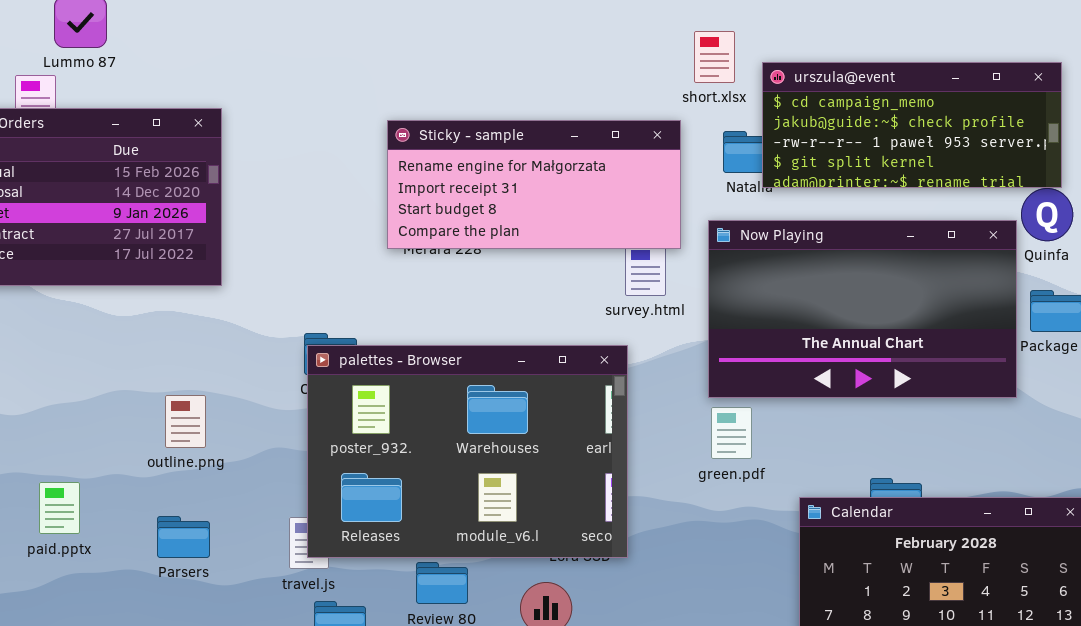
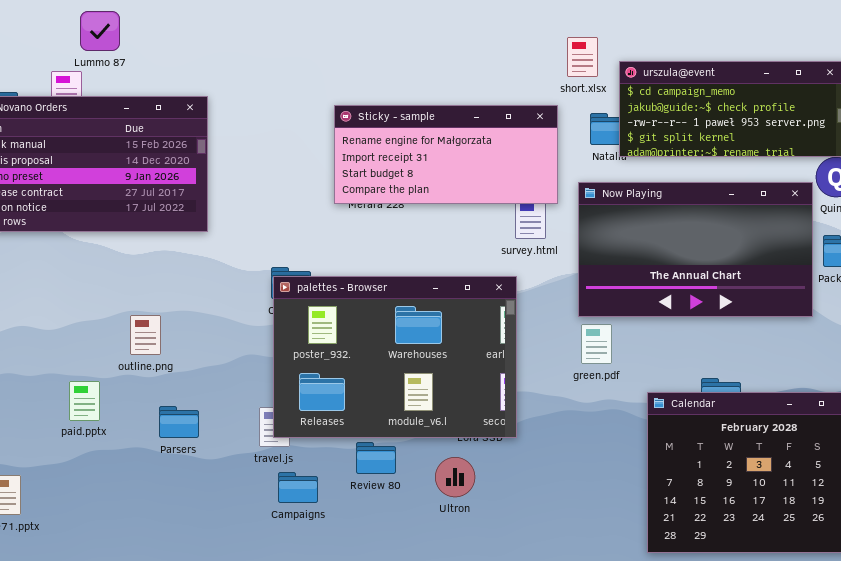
outline.png: [165,395,206,448] -> [130,315,161,355], moved

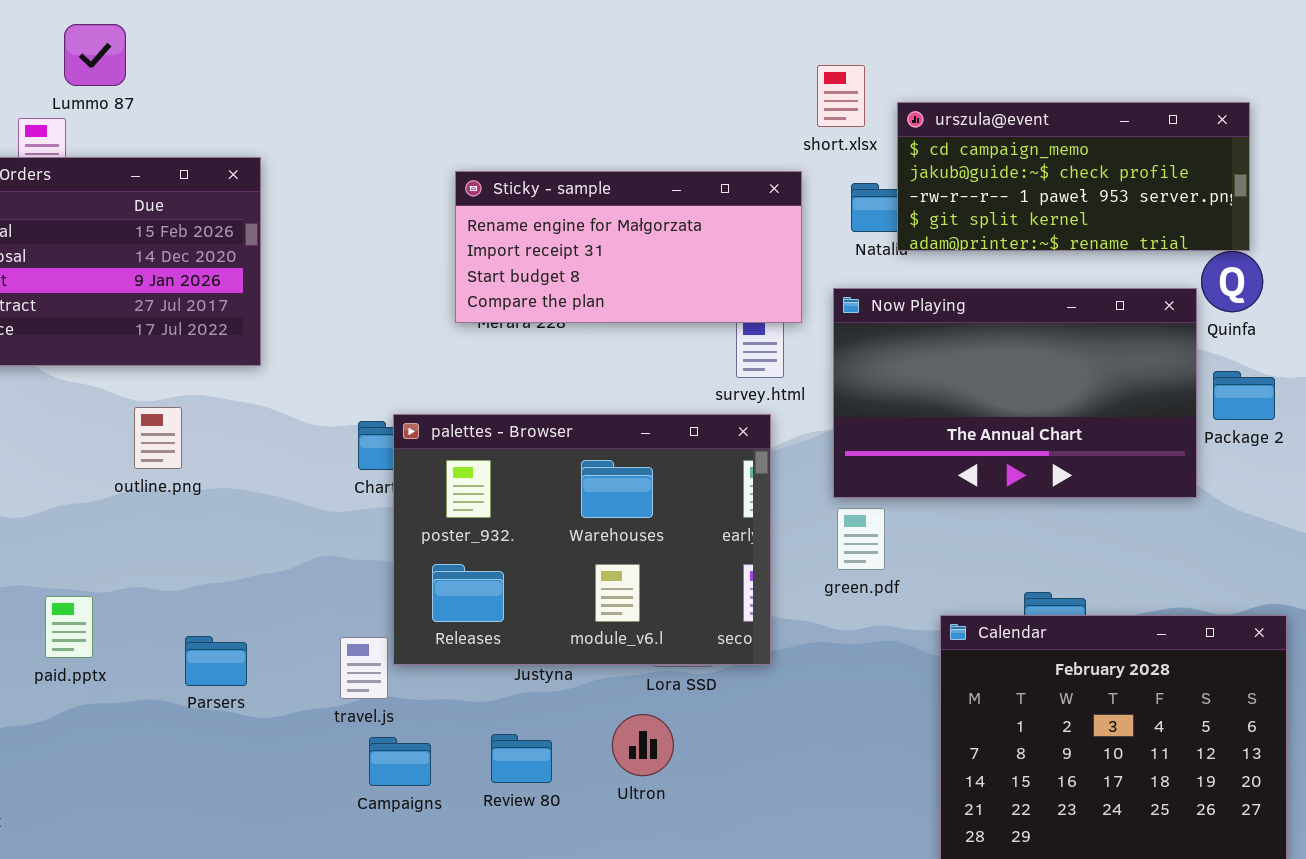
palettes - Browser: [273,276,517,438] -> [393,414,771,665], moved
outline.png: [130,315,161,355] -> [134,407,182,469], moved
Review 80: [356,442,396,474] -> [491,734,552,783], moved

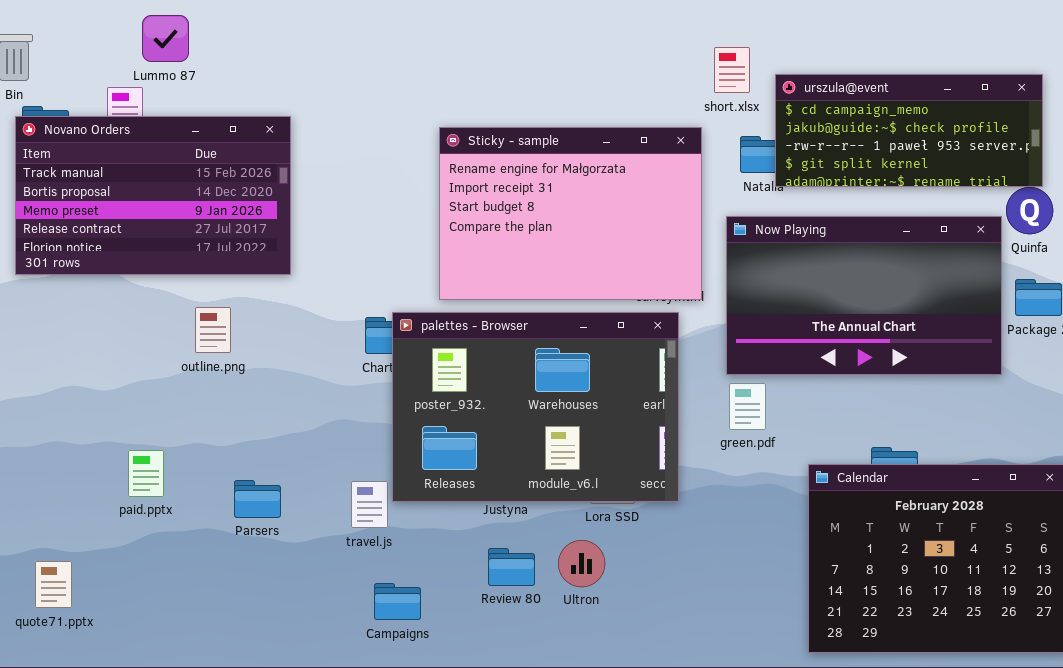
Sticky - sample: [455,171,802,323] -> [439,127,702,300], resized
Review 80: [491,734,552,783] -> [488,548,535,586], moved
Campaigns: [369,737,431,786] -> [374,583,421,620], moved

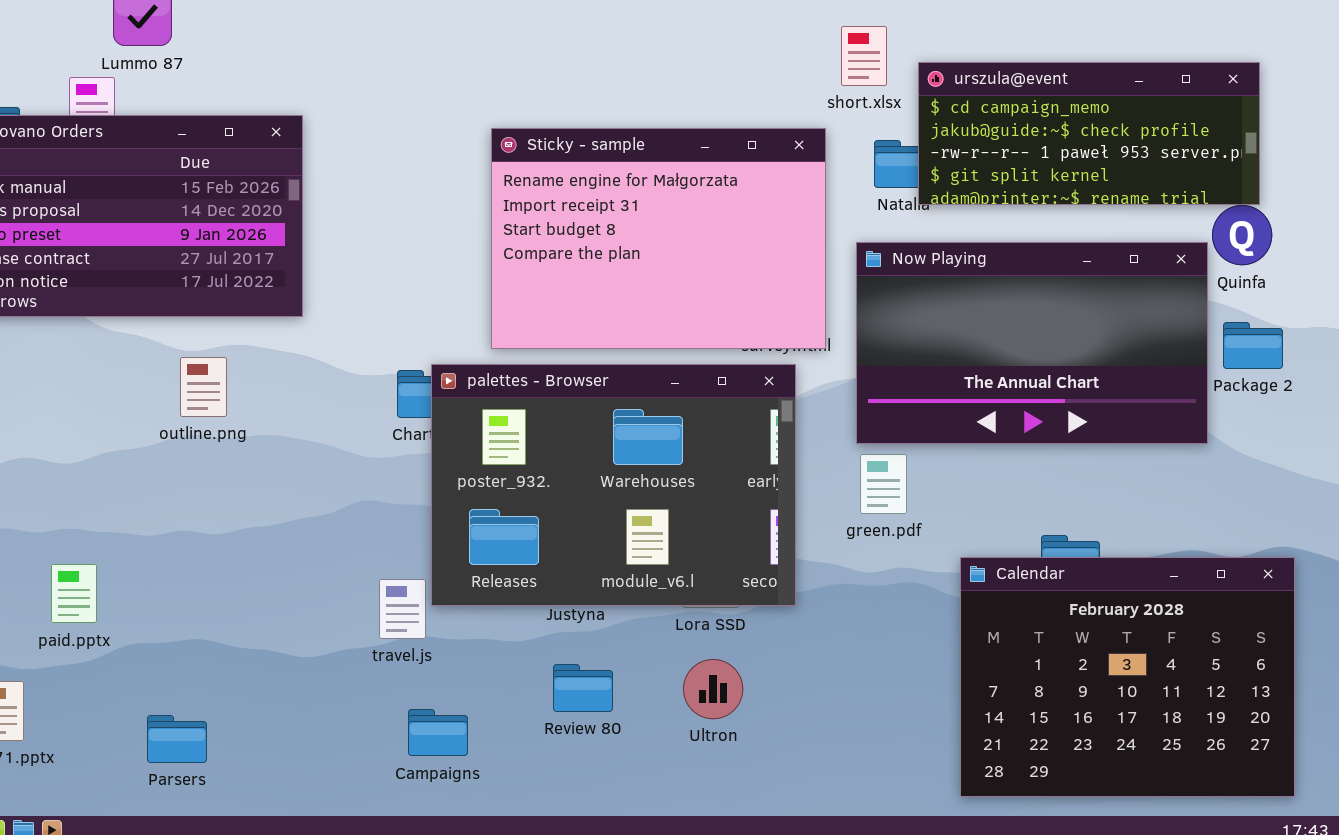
paid.pptx: [128,450,164,497] -> [51,564,97,623], moved
Parsers: [234,480,281,518] -> [147,715,207,763], moved
Ultron: [558,540,605,587] -> [683,659,743,719], moved

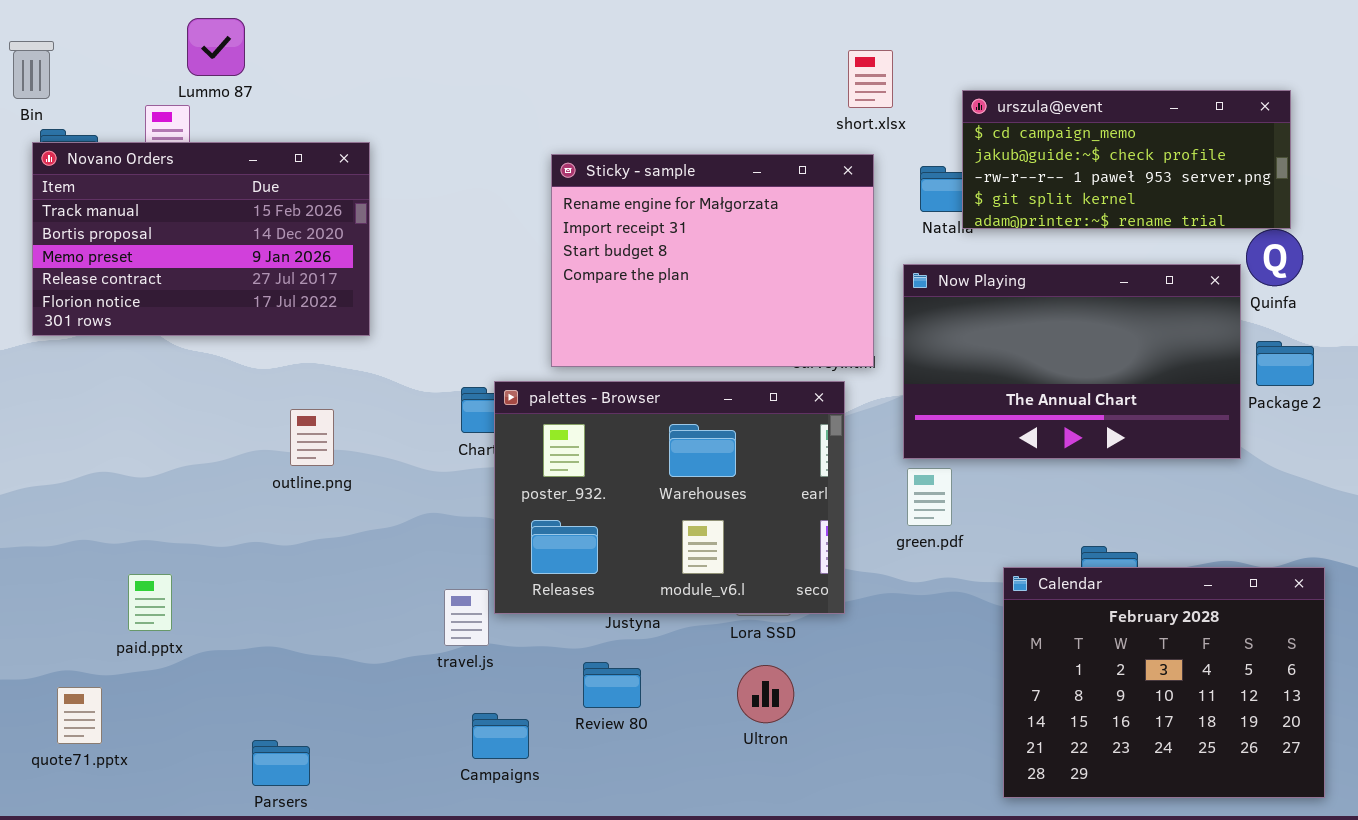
short.xlsx: [841,26,887,86] -> [848,50,893,108], moved
outline.png: [180,357,227,417] -> [290,409,334,466], moved
Review 80: [553,664,613,712] -> [583,662,641,708], moved
Parsers: [147,715,207,763] -> [252,740,310,786], moved

